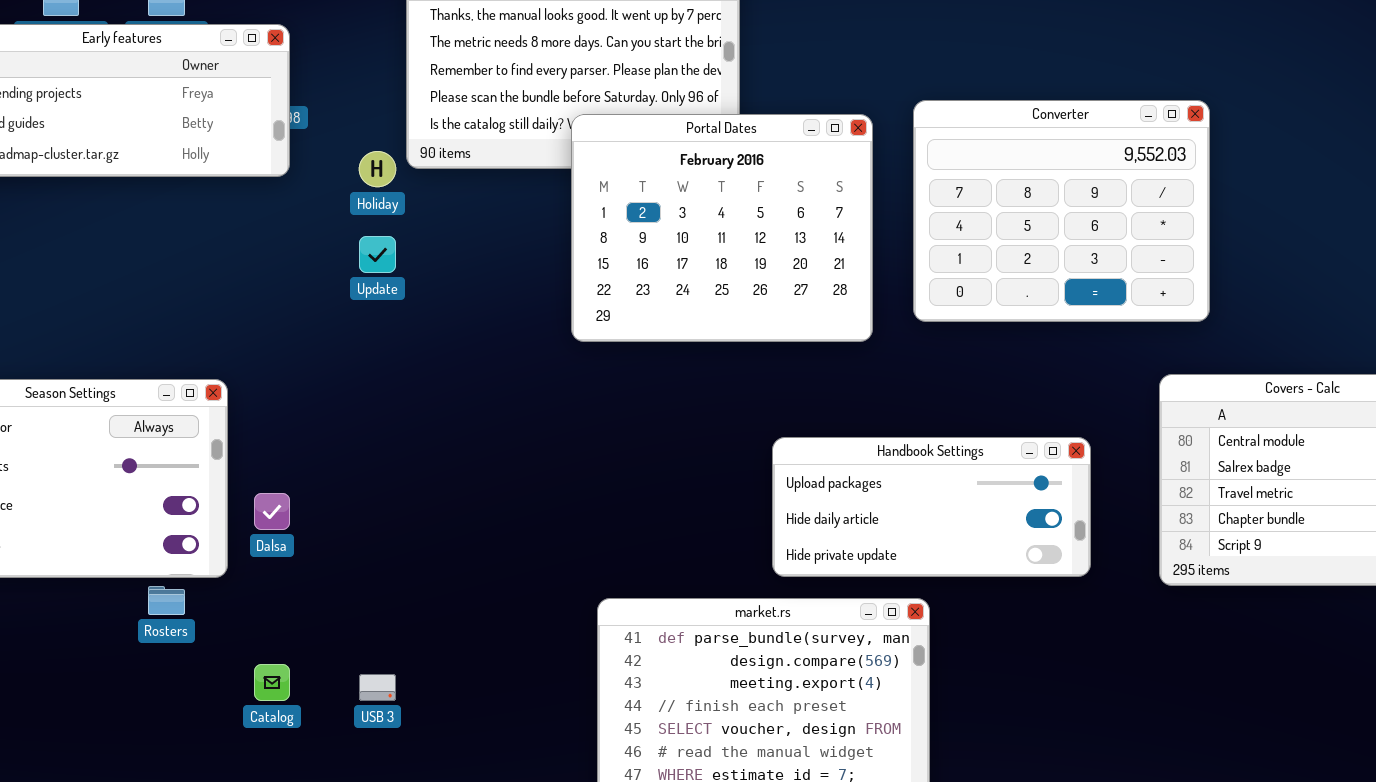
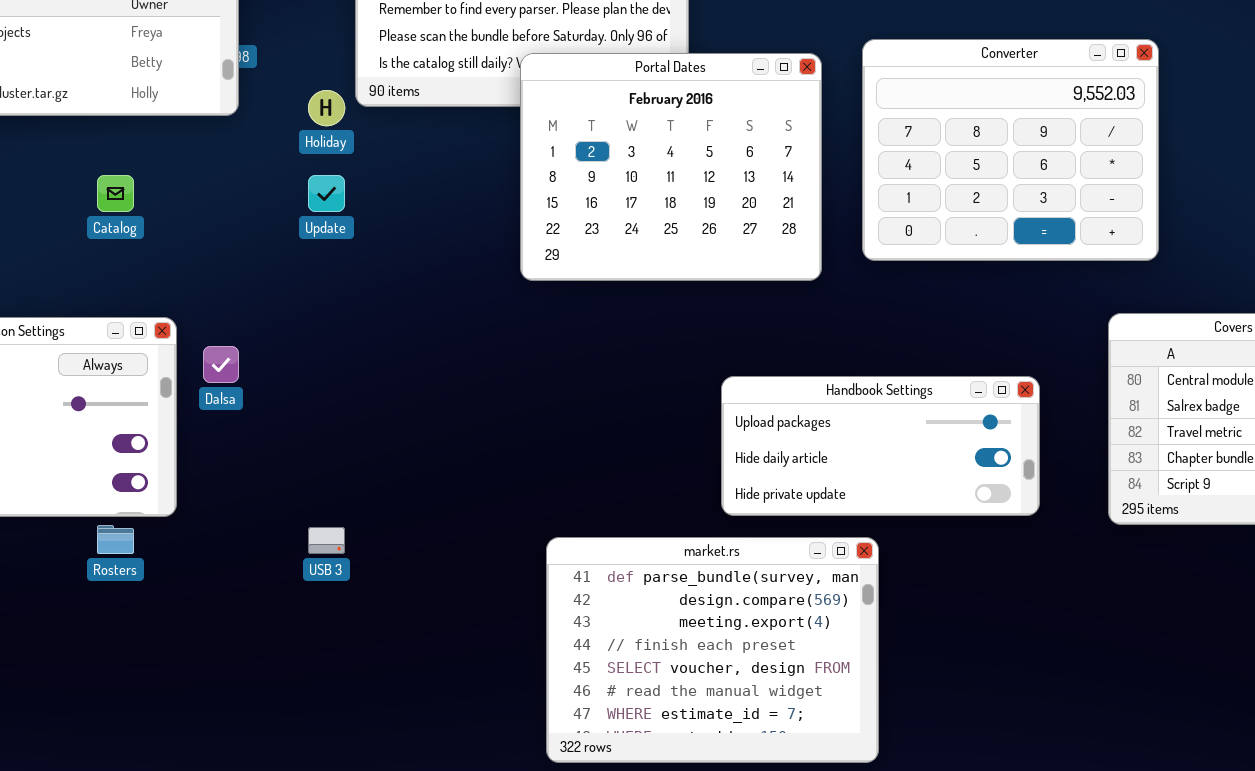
Dalsa: [254,493,290,530] -> [203,346,239,383], moved
Catalog: [254,664,290,701] -> [97,175,134,212], moved
USB 3: [359,674,396,701] -> [308,527,345,554], moved

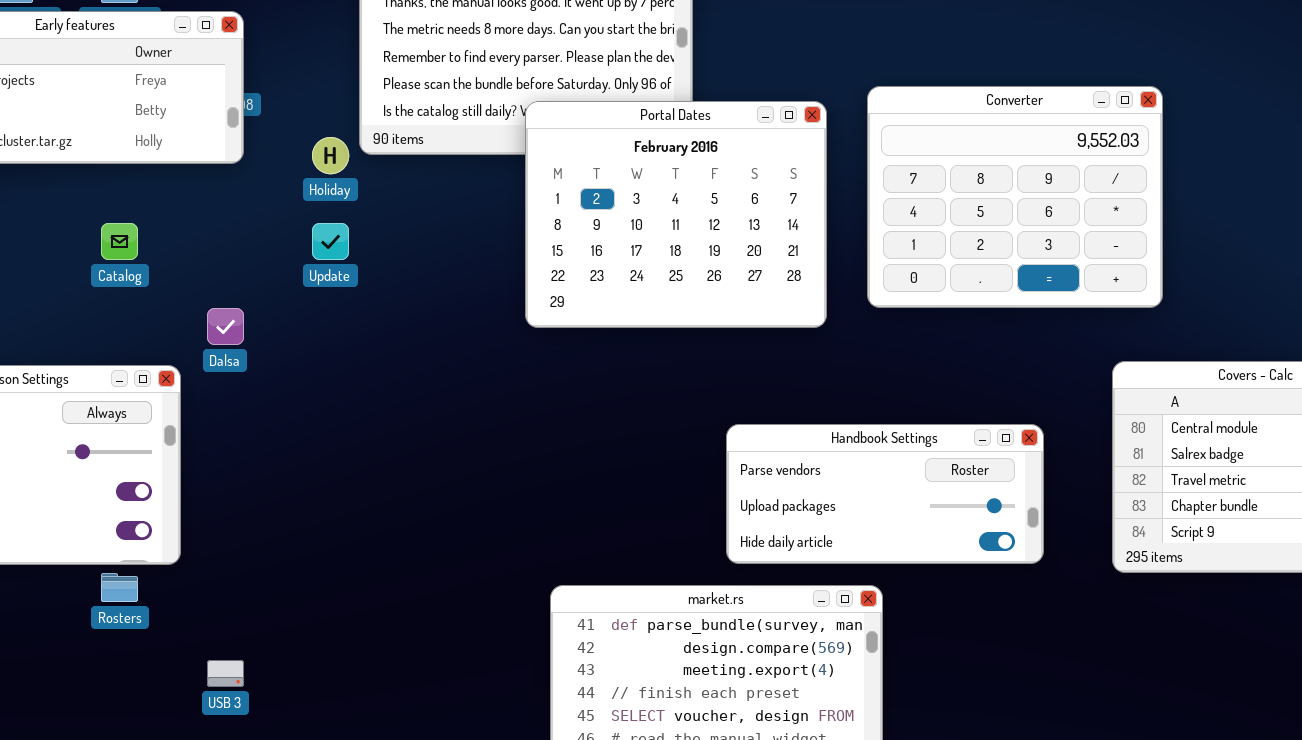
Dalsa: [203,346,239,383] -> [207,308,244,345], moved
Handbook Settings: [721,376,1040,516] -> [726,424,1044,564], scrolled up 1 row
USB 3: [308,527,345,554] -> [207,660,244,687], moved

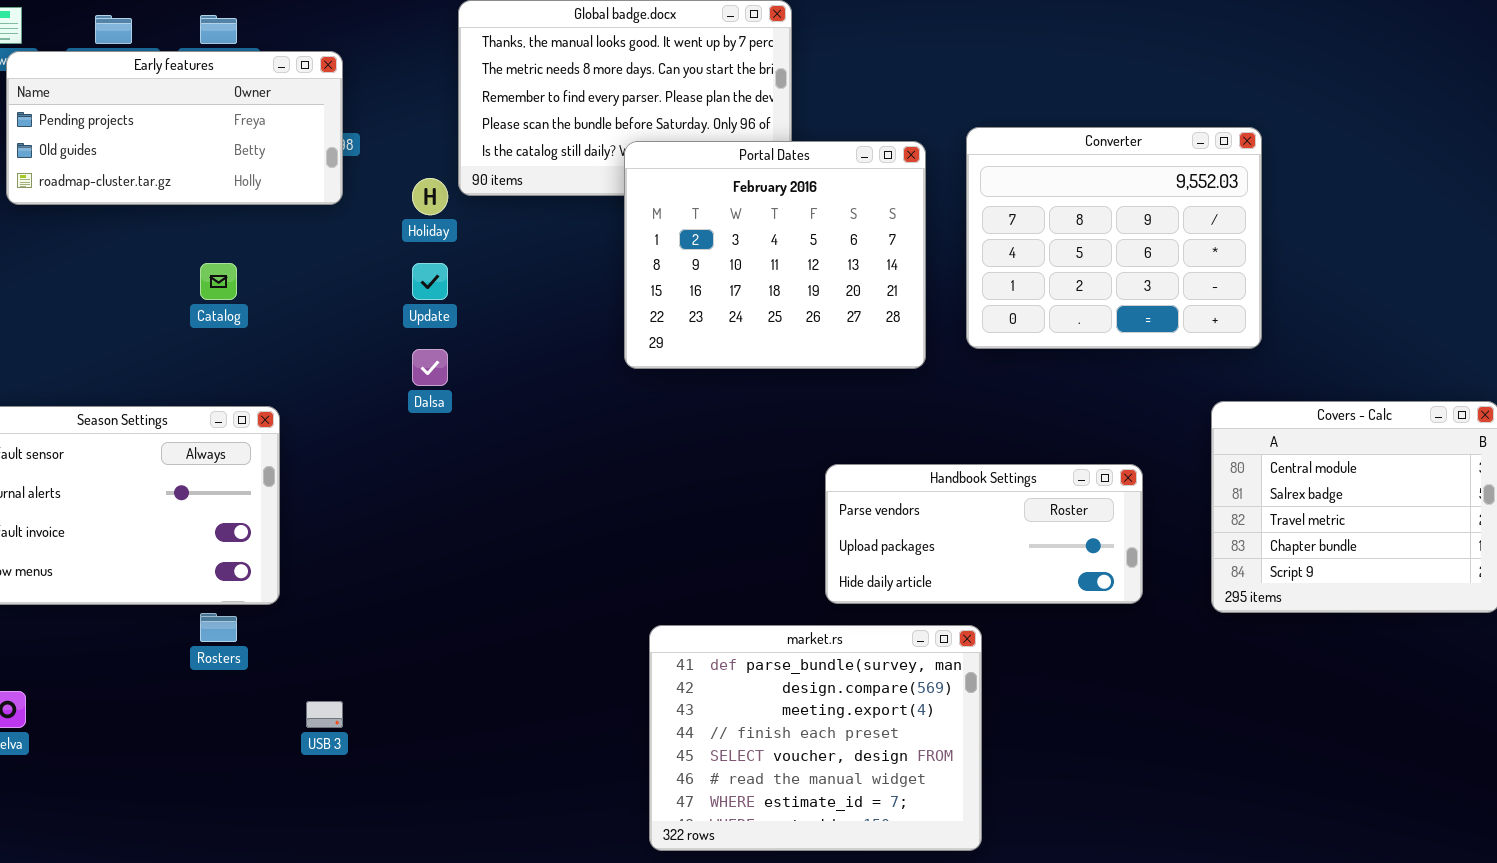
Dalsa: [207,308,244,345] -> [412,349,448,386], moved

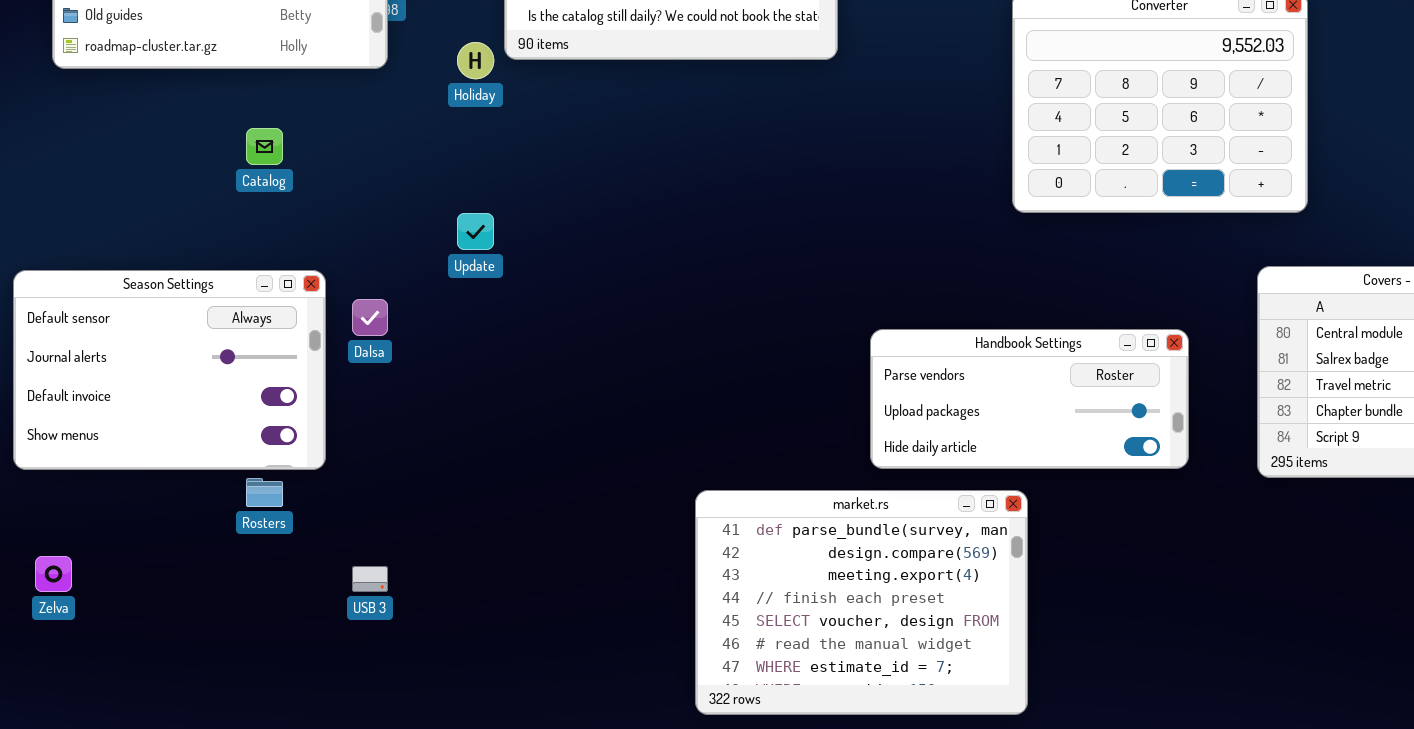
Portal Dates: [624,141,926,369] -> none, closed
Update: [412,263,448,300] -> [457,213,494,250], moved
Dalsa: [412,349,448,386] -> [352,299,388,336], moved

